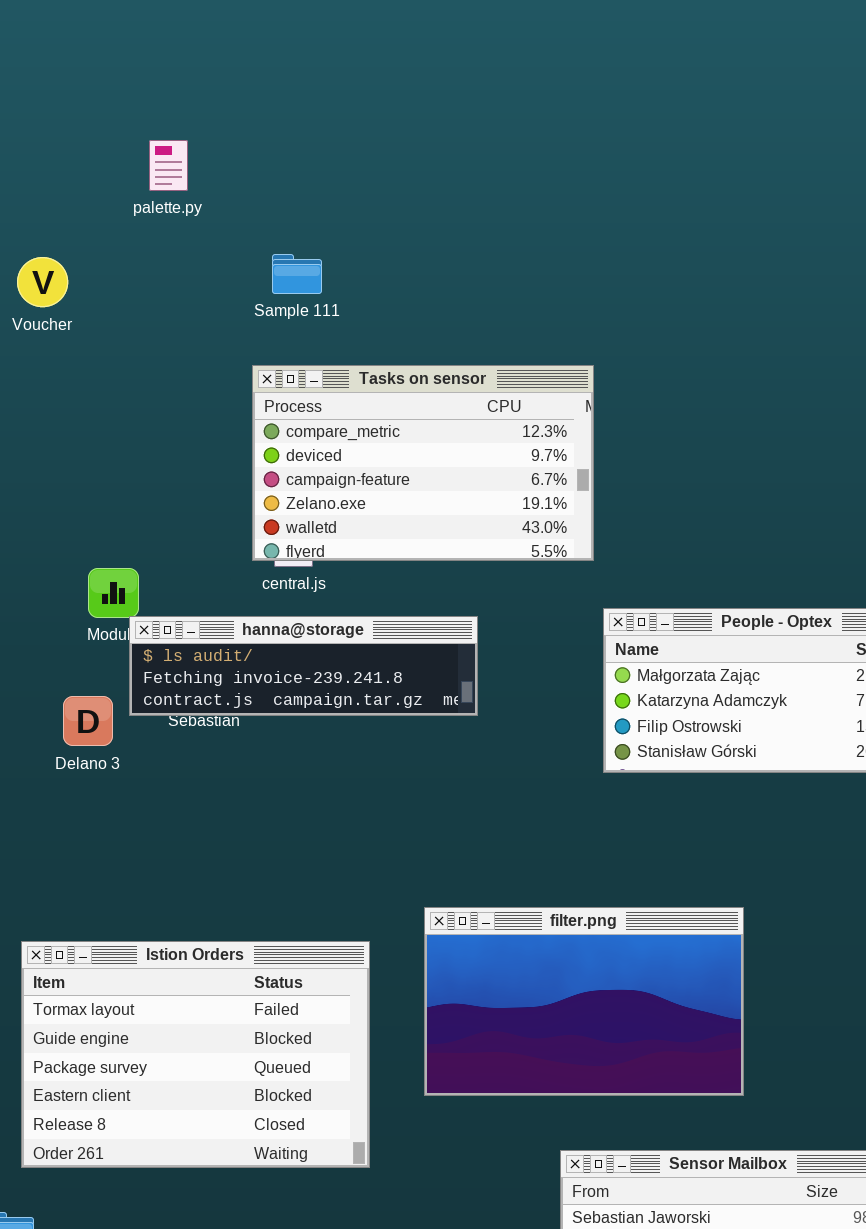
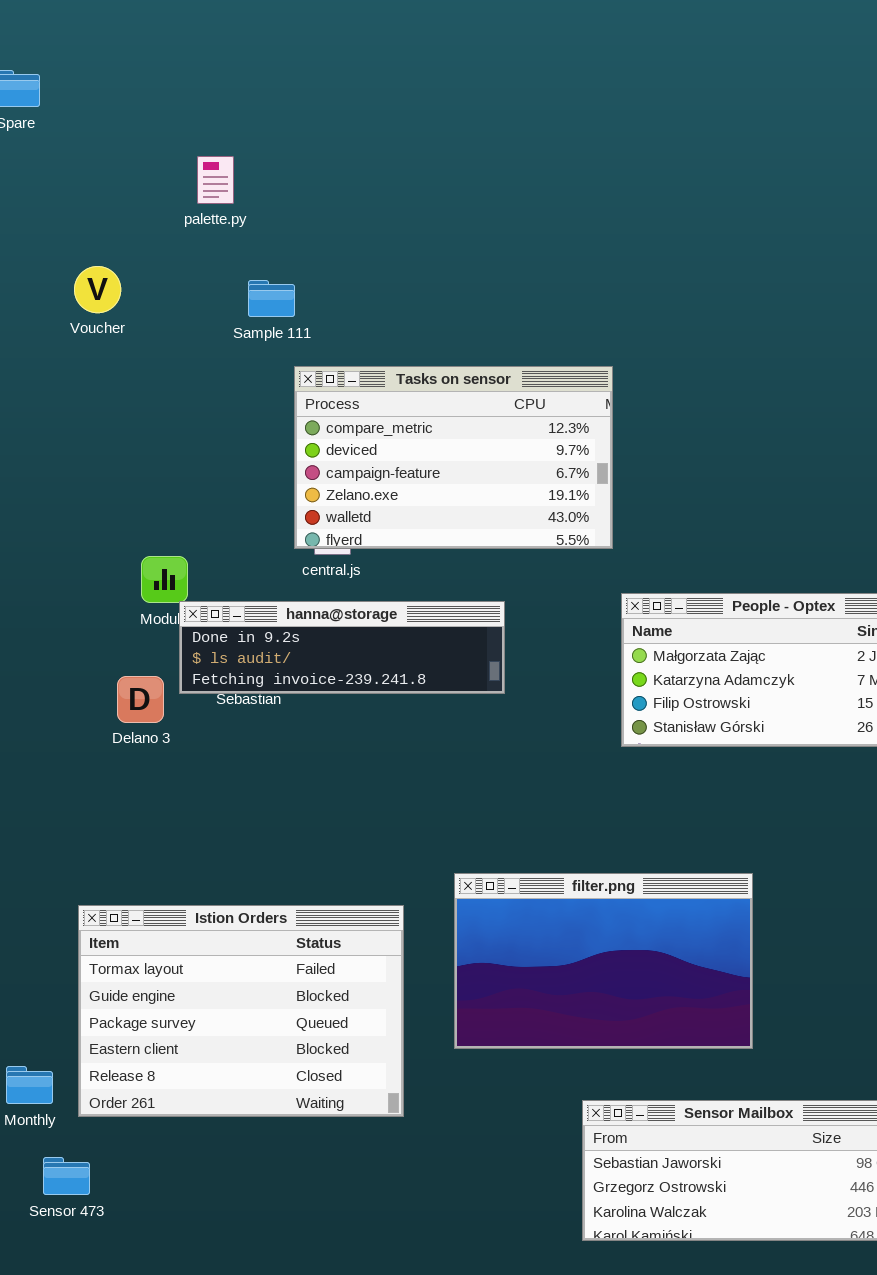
Sample 111: [272,254,322,294] -> [248,280,295,317], moved
hanna@storage: [129,616,478,716] -> [179,601,505,694], scrolled up 1 row

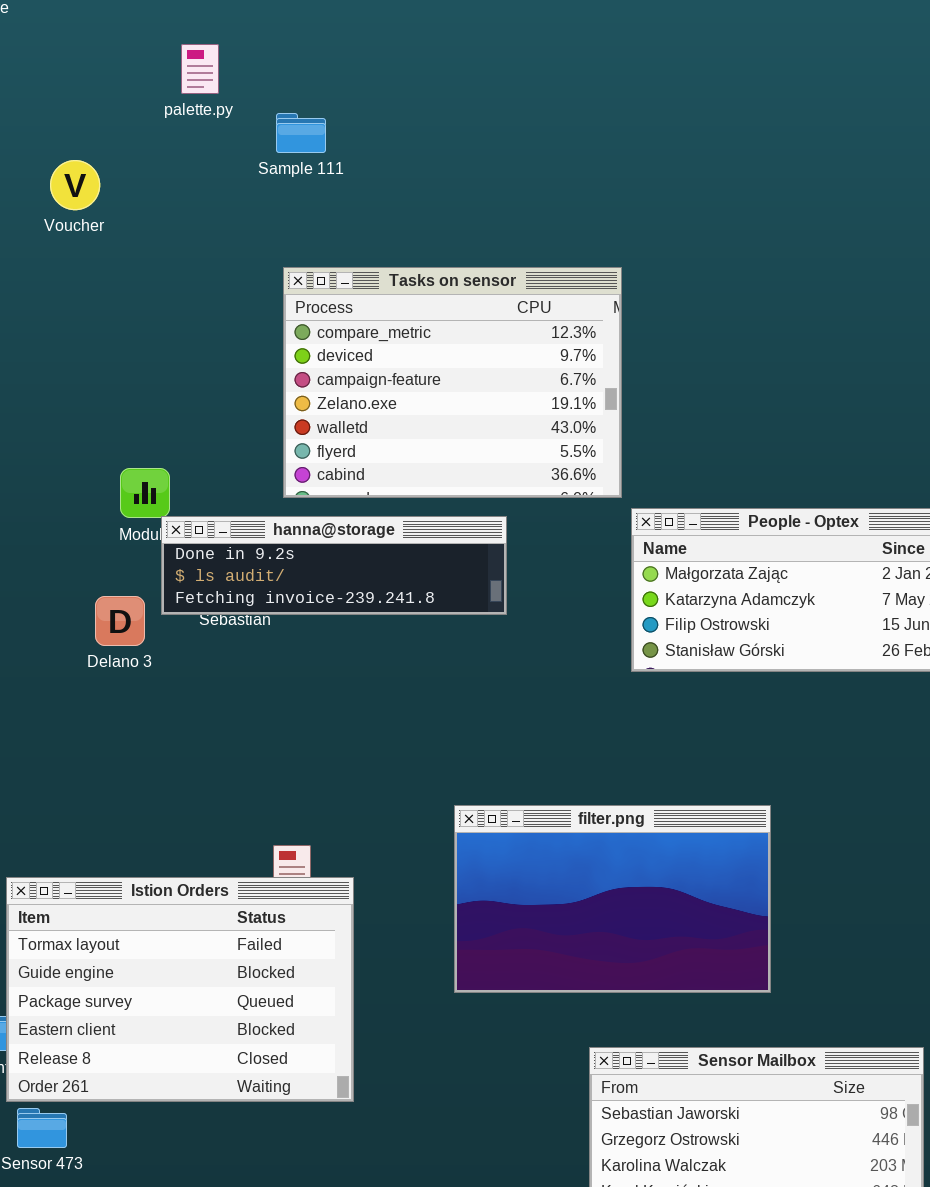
Sample 111: [248,280,295,317] -> [276,113,326,153], moved
Tasks on sensor: [294,366,613,549] -> [283,267,622,498], resized
Istion Orders: [78,905,404,1117] -> [6,877,354,1102], moved

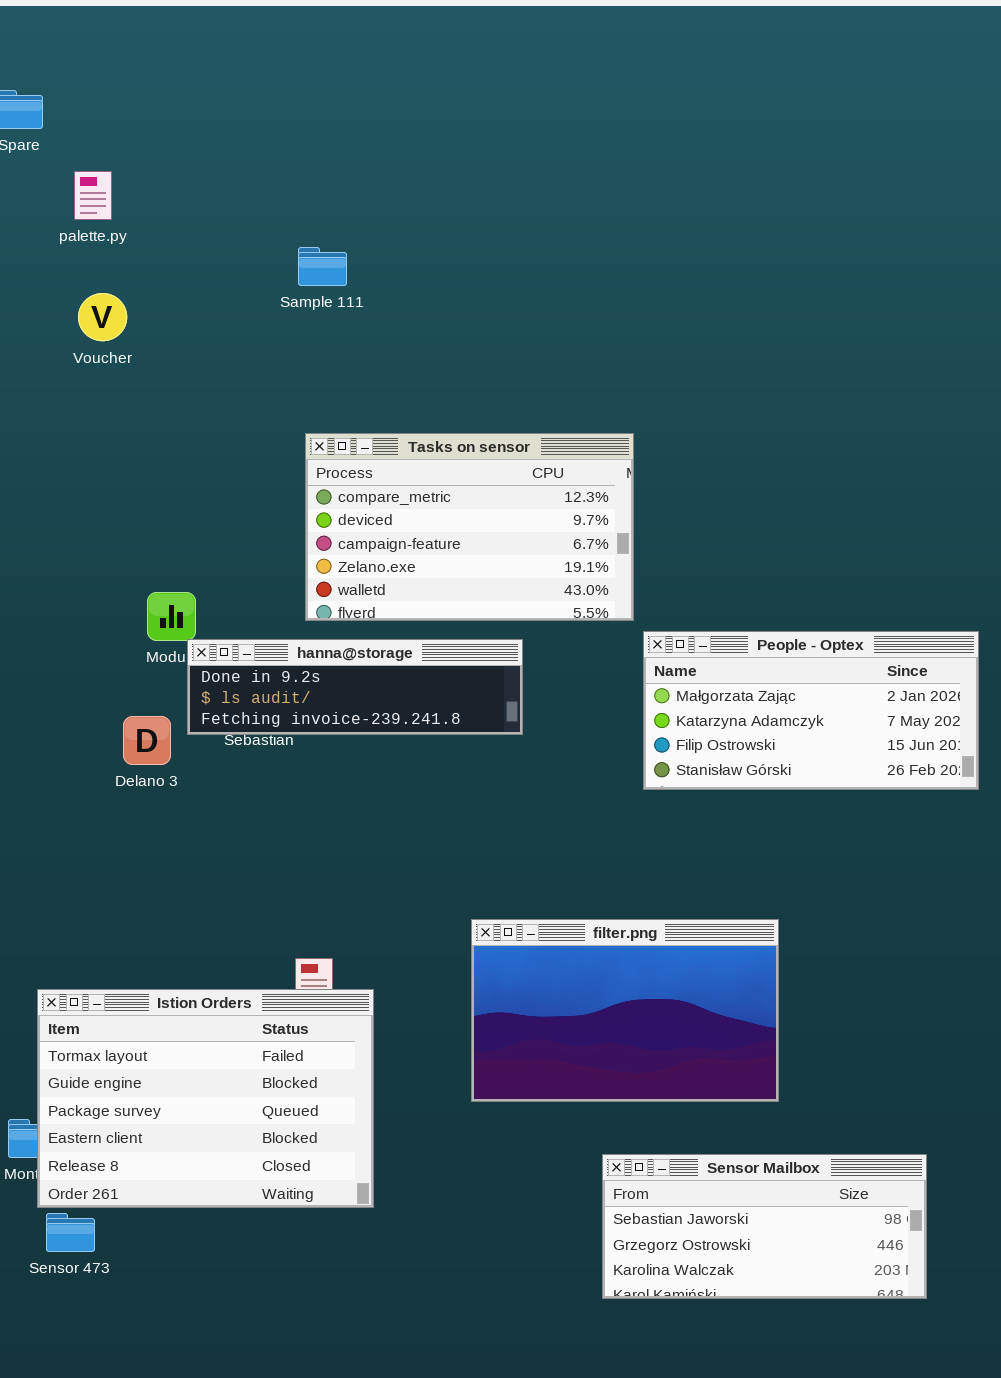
palette.py: [181,44,219,94] -> [74,171,112,220], moved
Tasks on sensor: [283,267,622,498] -> [305,433,634,621], resized

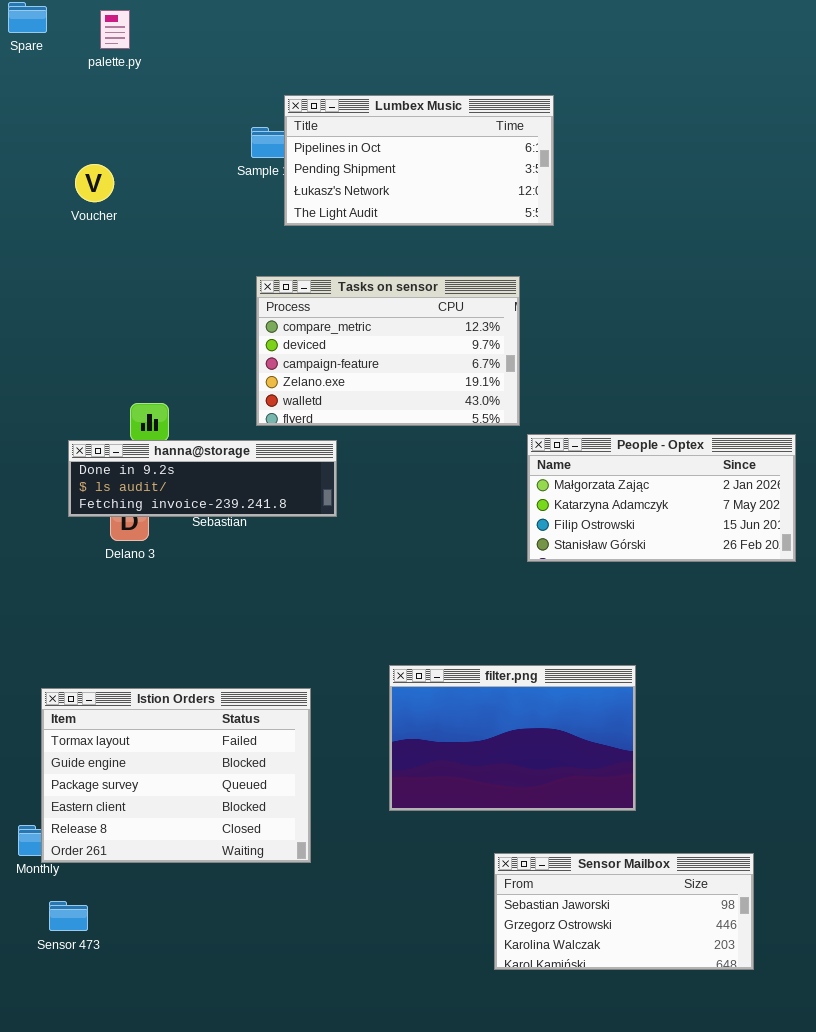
palette.py: [74,171,112,220] -> [100,10,130,49], moved
Lumbex Music: none -> [284,95,554,226], opened
hanna@storage: [187,639,523,735] -> [68,440,337,517], moved
Istion Orders: [37,989,374,1208] -> [41,688,311,863], moved

